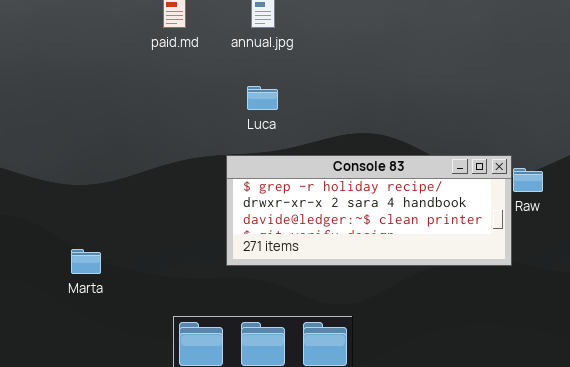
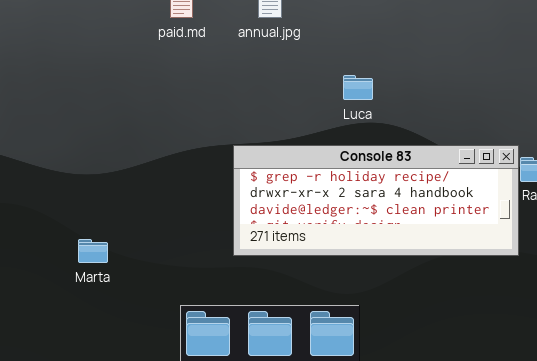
Luca: [247,86,278,110] -> [343,75,373,100], moved

